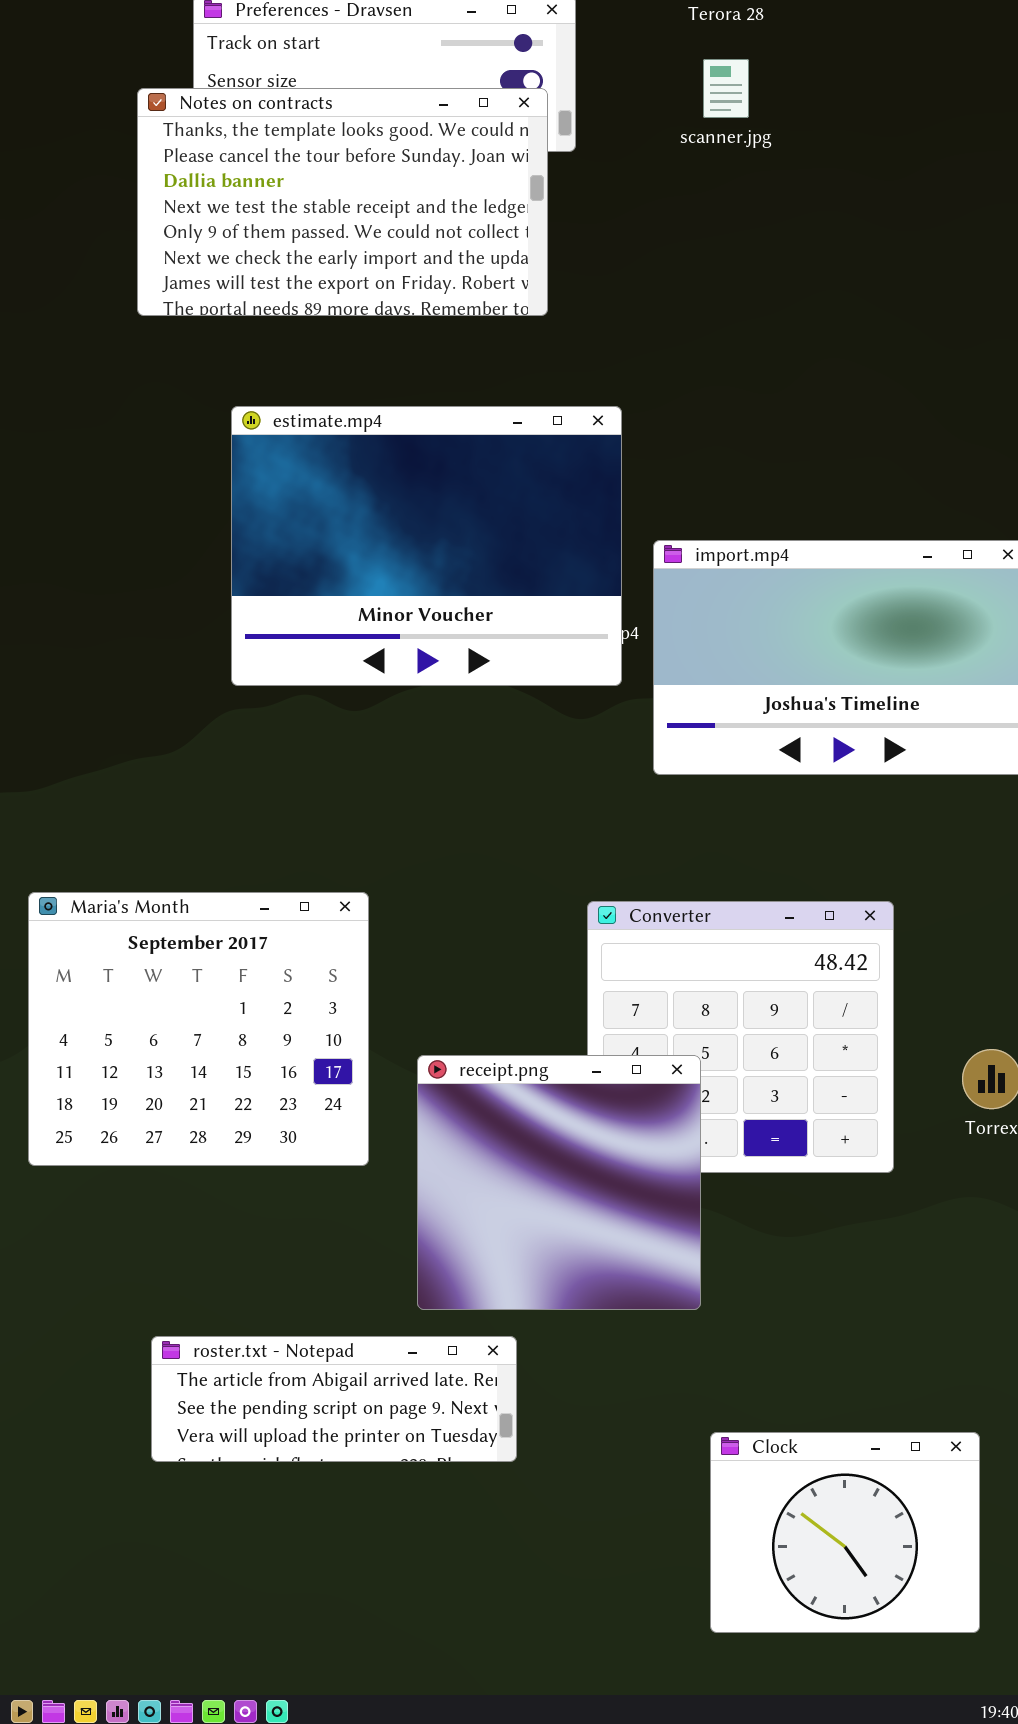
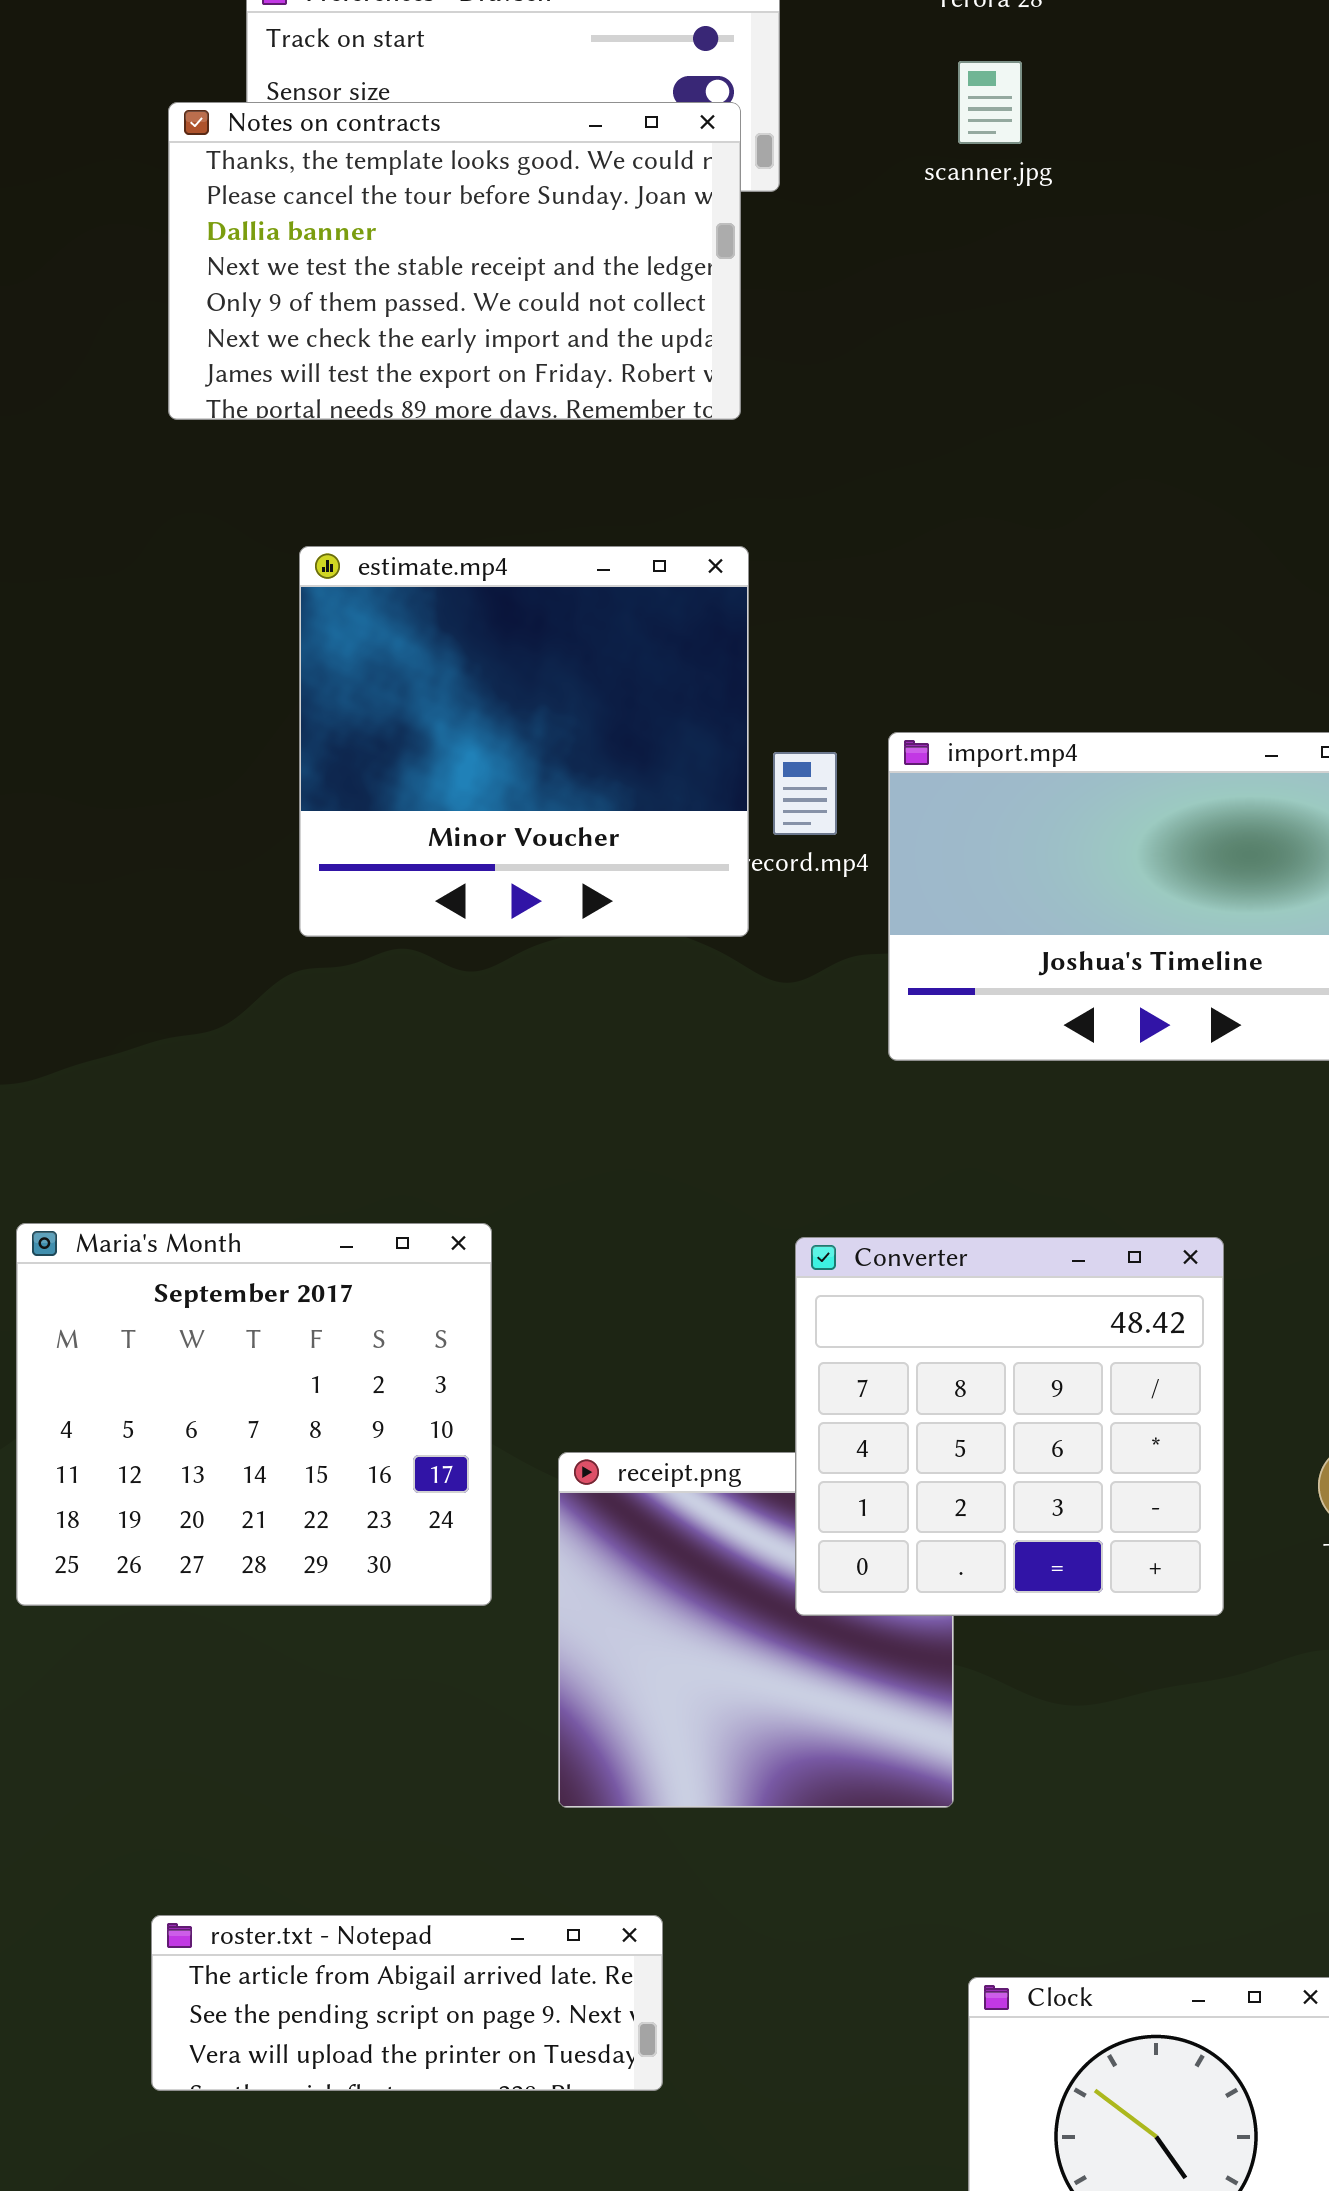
estimate.mp4: [231,406,622,686] -> [299,546,749,937], resized
Converter: [587,901,894,1173] -> [795,1237,1224,1616], raised
roster.txt - Notepad: [151,1336,517,1462] -> [151,1915,663,2091], moved

